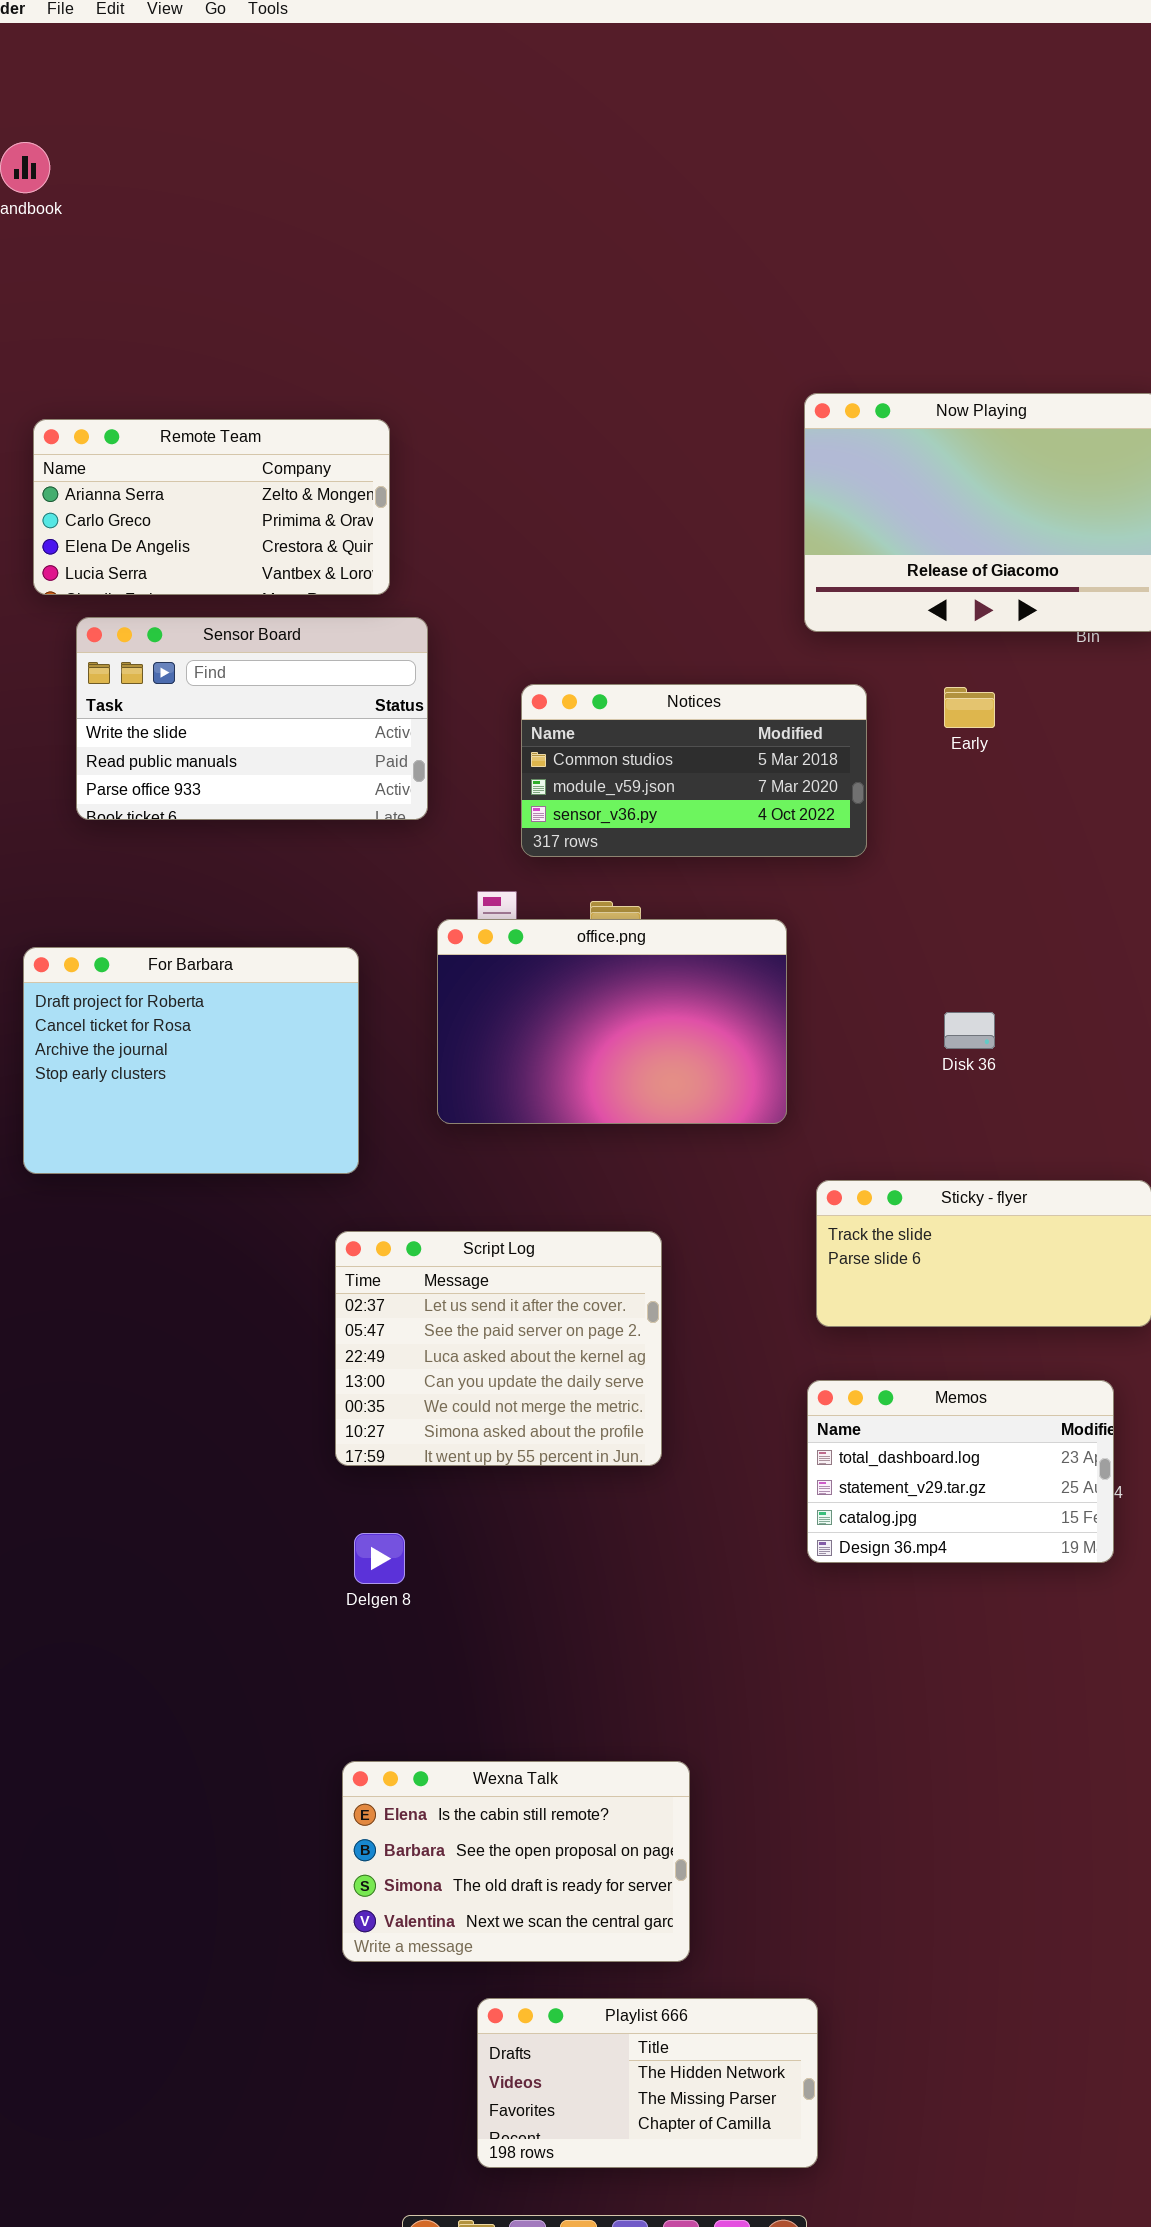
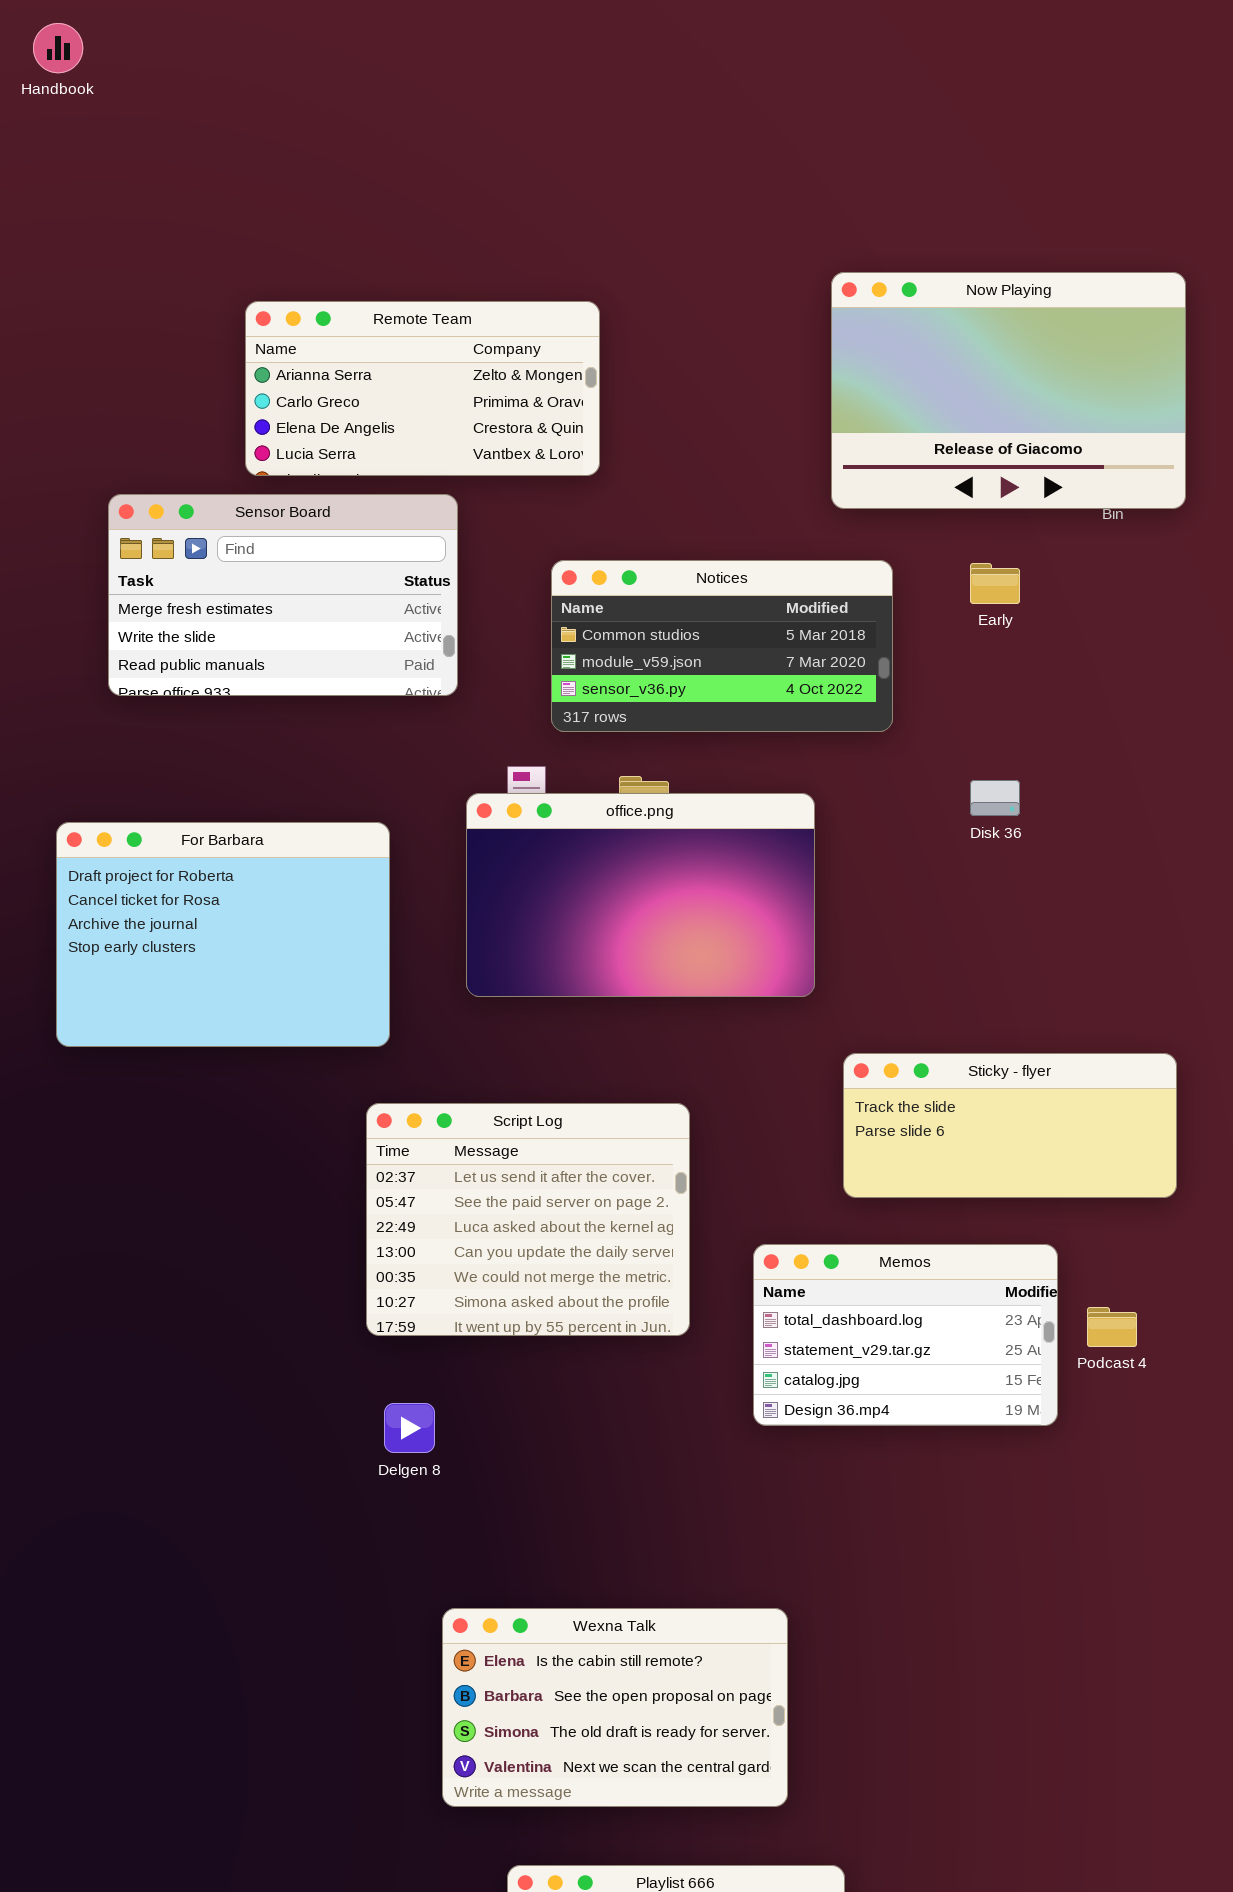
Remote Team: [33,419,390,595] -> [245,301,600,476], moved
Sensor Board: [76,617,428,820] -> [108,494,458,696], scrolled up 1 row
Disk 36: [944,1012,995,1049] -> [970,780,1020,816], moved
Memos: [807,1380,1114,1563] -> [753,1244,1058,1426], moved
Wexna Talk: [342,1761,690,1962] -> [442,1608,788,1807], moved

